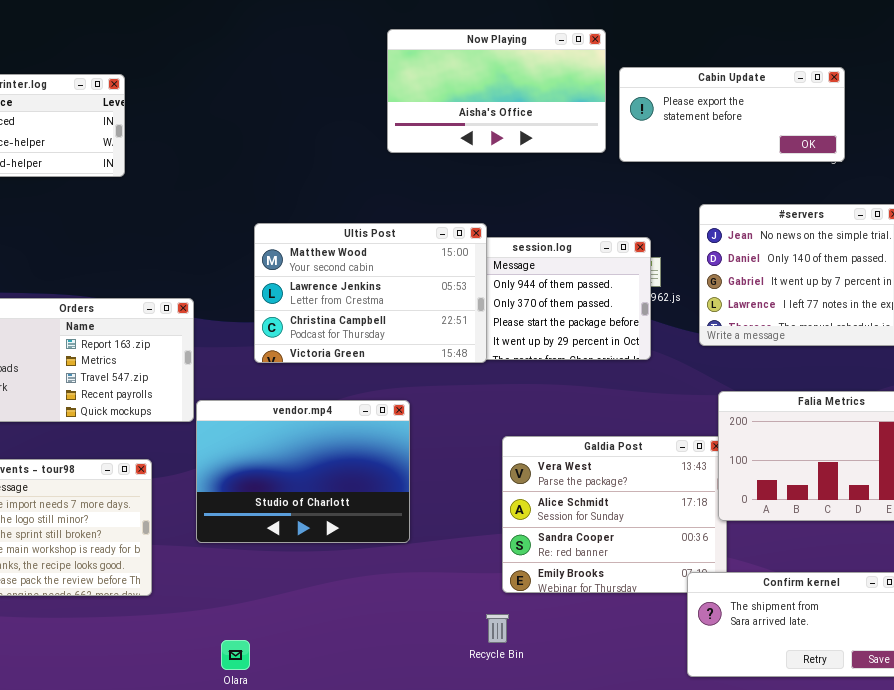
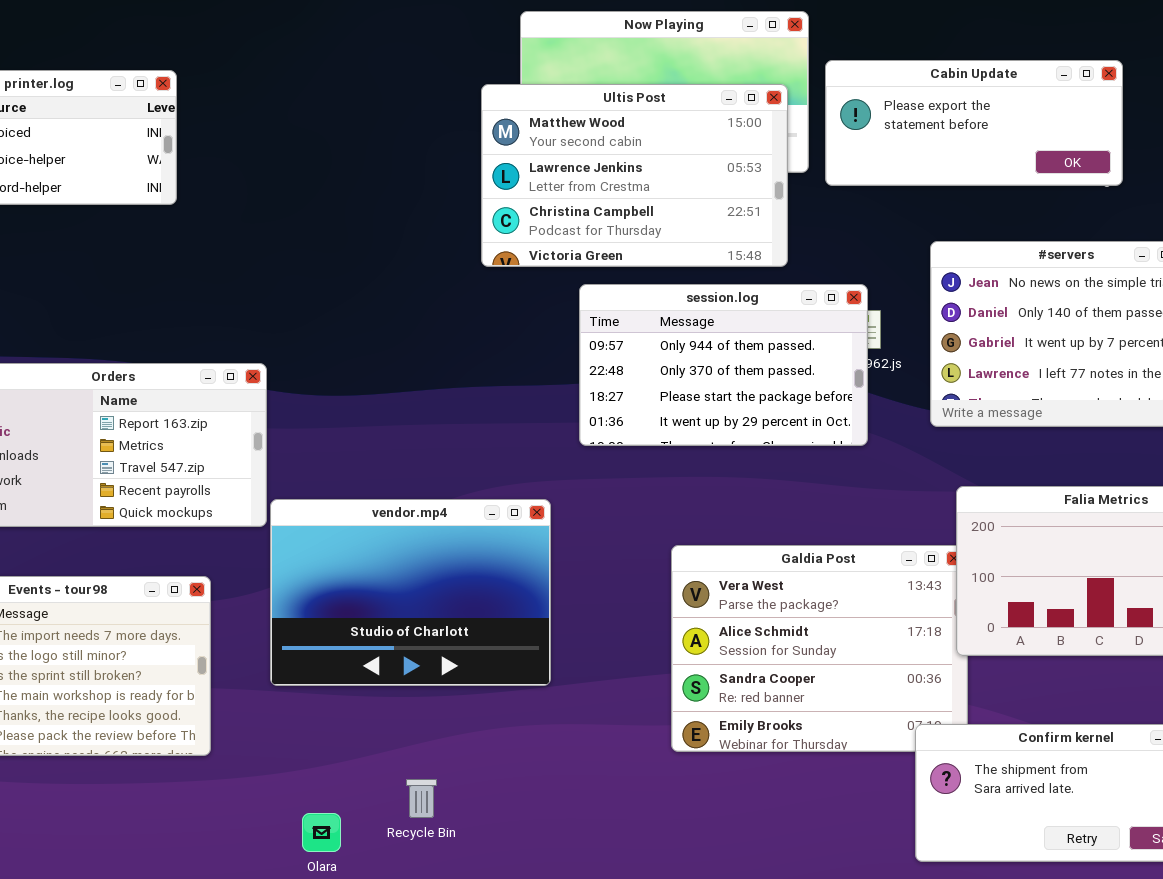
Ultis Post: [254,223,487,363] -> [481,84,788,267], moved
Recycle Bin: [486,614,509,643] -> [406,779,437,818], moved

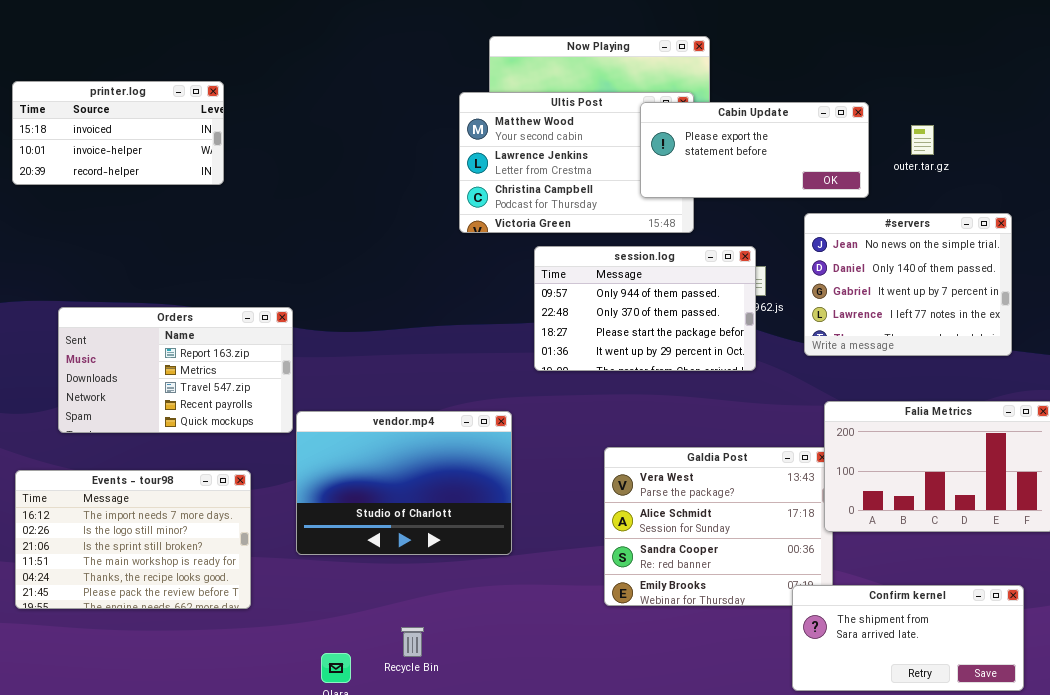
Cabin Update: [825,60,1123,186] -> [640,102,869,198], moved

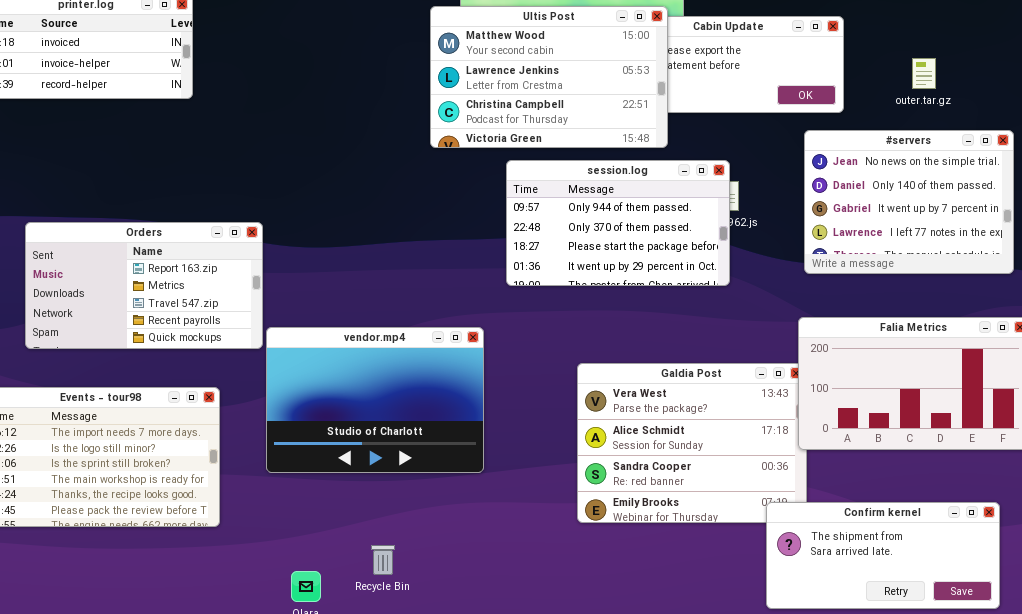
Ultis Post: [459,92,694,233] -> [430,6,668,148], raised
outer.tar.gz: [911,125,934,155] -> [912,58,936,89], moved
#servers: [804,213,1012,356] -> [804,130,1014,274], moved

